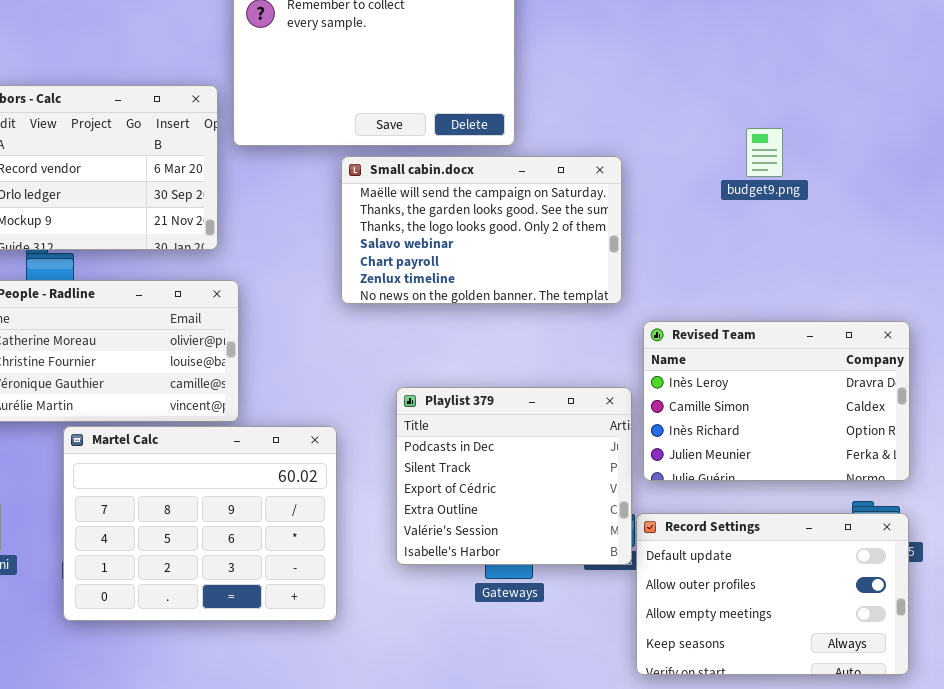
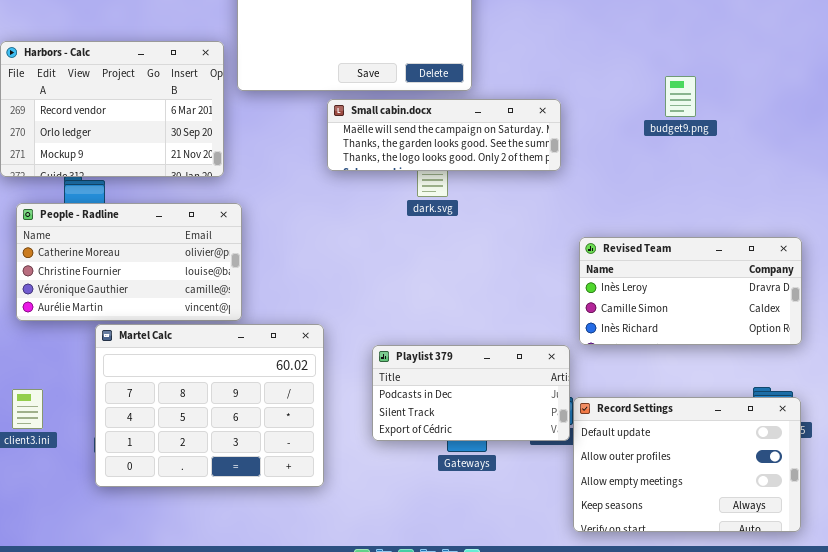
Small cabin.docx: [341,156,622,304] -> [327,99,561,171], resized
Revised Team: [643,321,910,481] -> [579,237,802,345], resized
Playlist 379: [396,387,632,565] -> [372,345,570,441], resized

